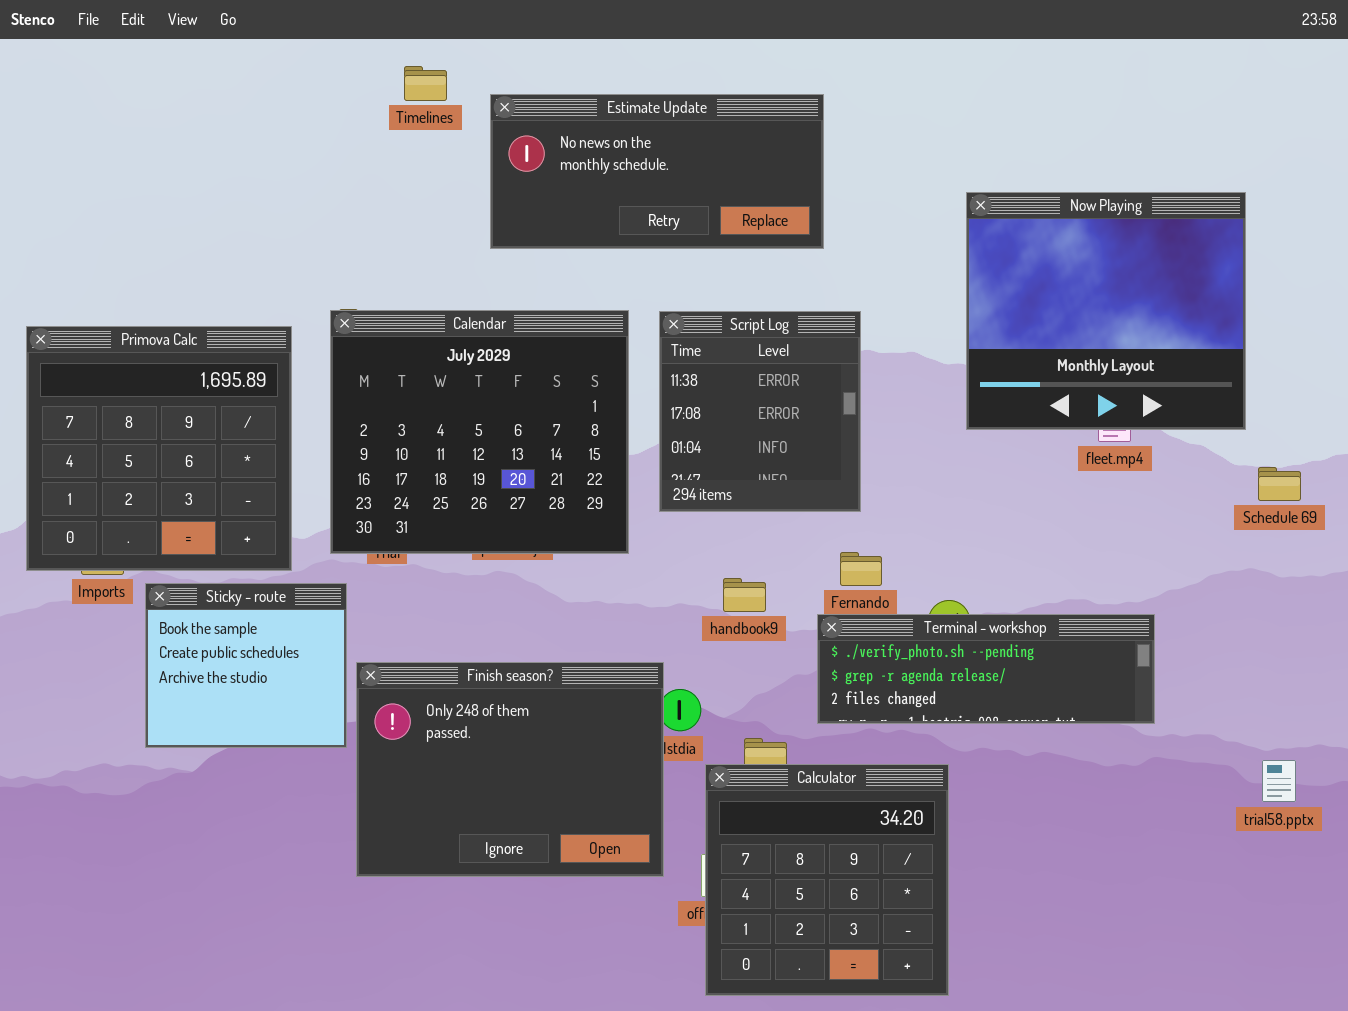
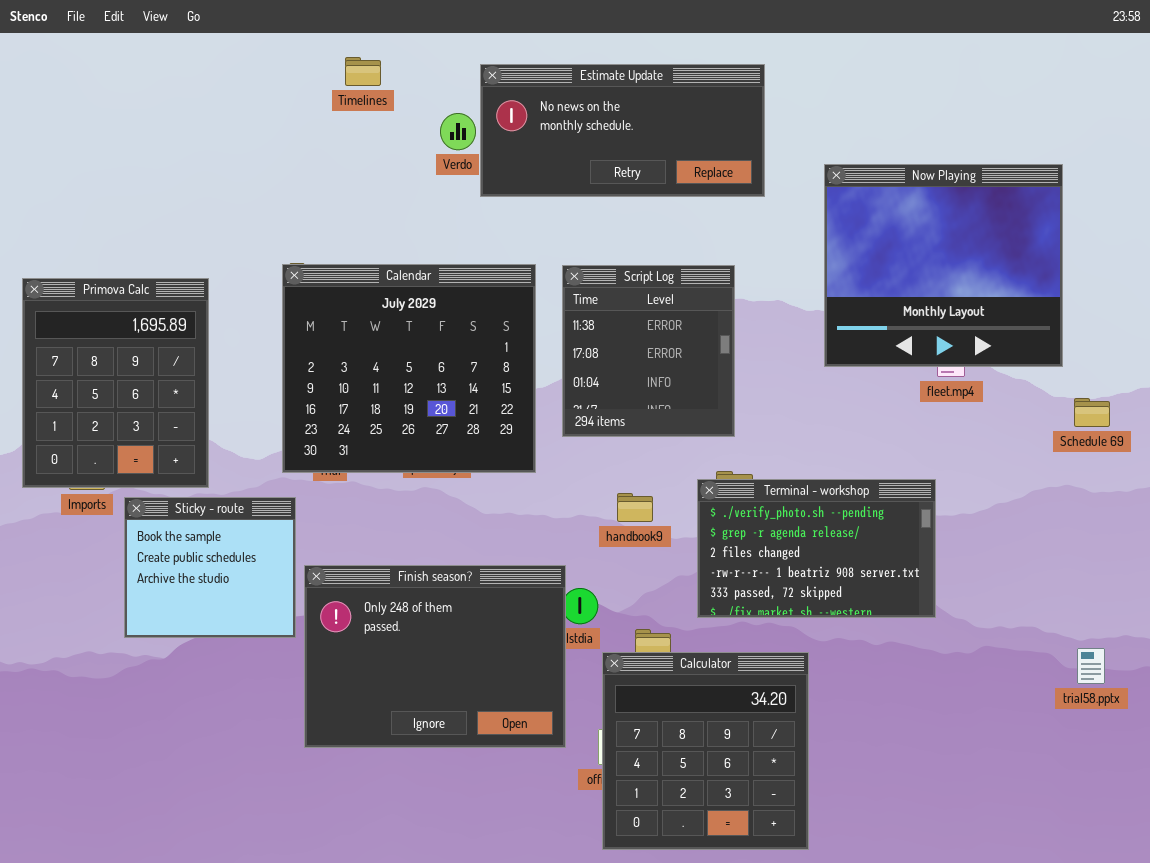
Estimate Update: [490,94,824,249] -> [480,64,765,197], moved
Primova Calc: [26,326,292,571] -> [22,278,209,488], resized
Terminal - workshop: [817,614,1155,724] -> [697,479,936,618], resized

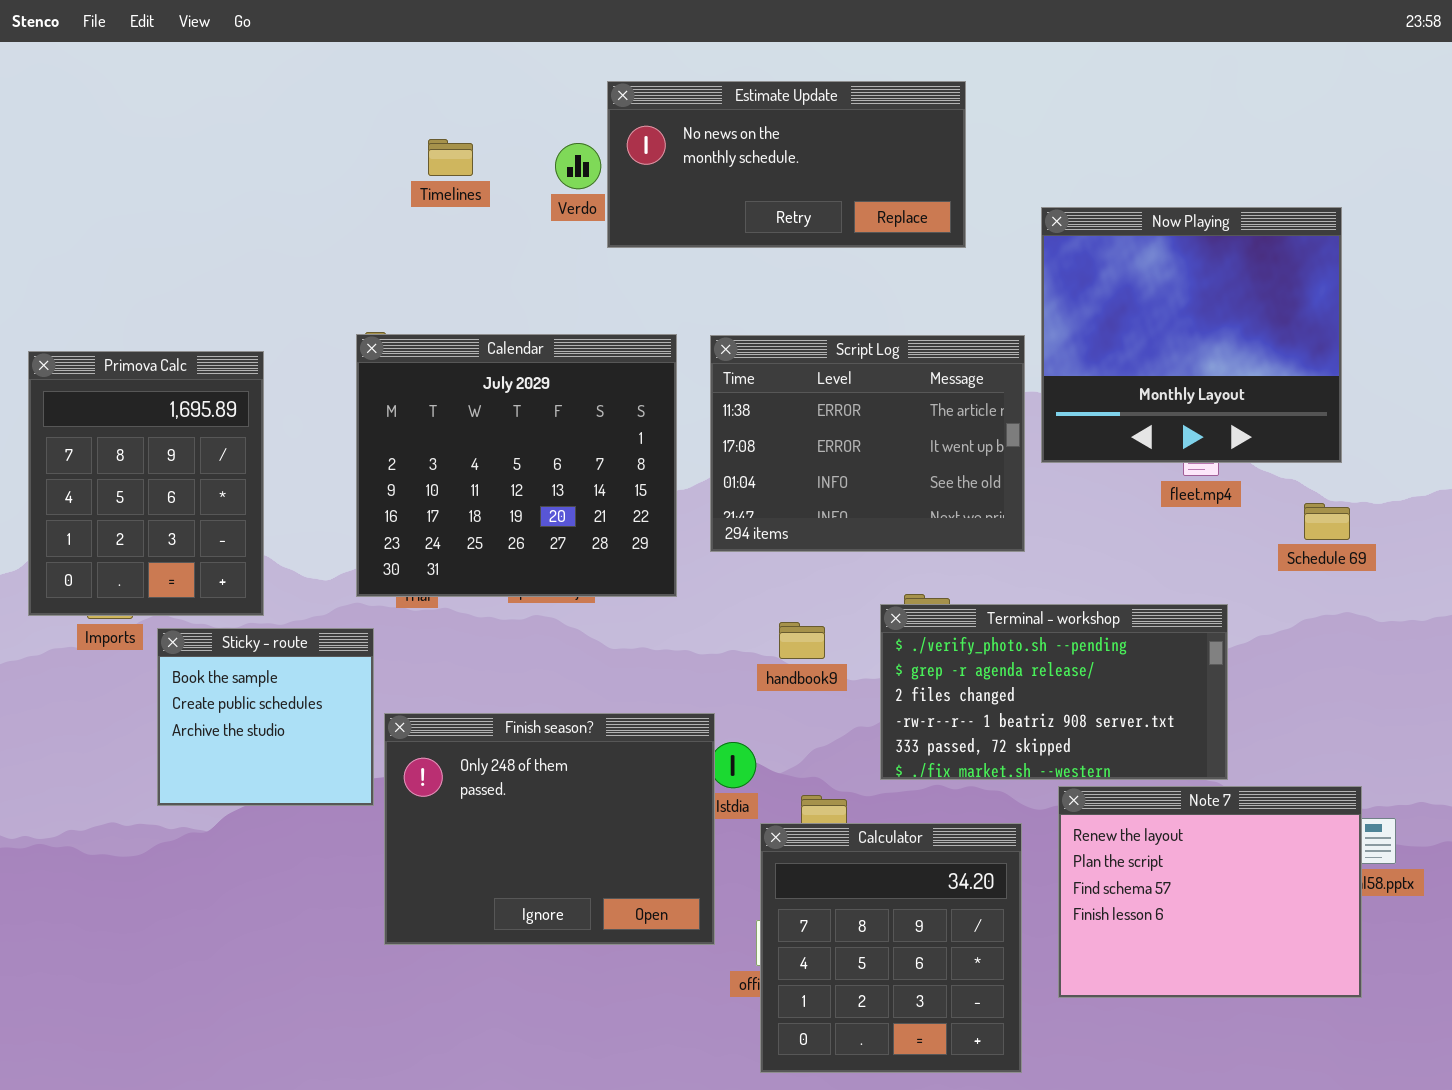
Timelines: [345,57,381,86] -> [428,139,473,176], moved
Script Log: [562,265,735,437] -> [710,335,1025,552], resized
Schedule 69: [1074,398,1110,427] -> [1304,503,1350,540], moved
Terminal - workshop: [697,479,936,618] -> [880,604,1228,780], resized
Note 7: none -> [1058,786,1362,998], opened

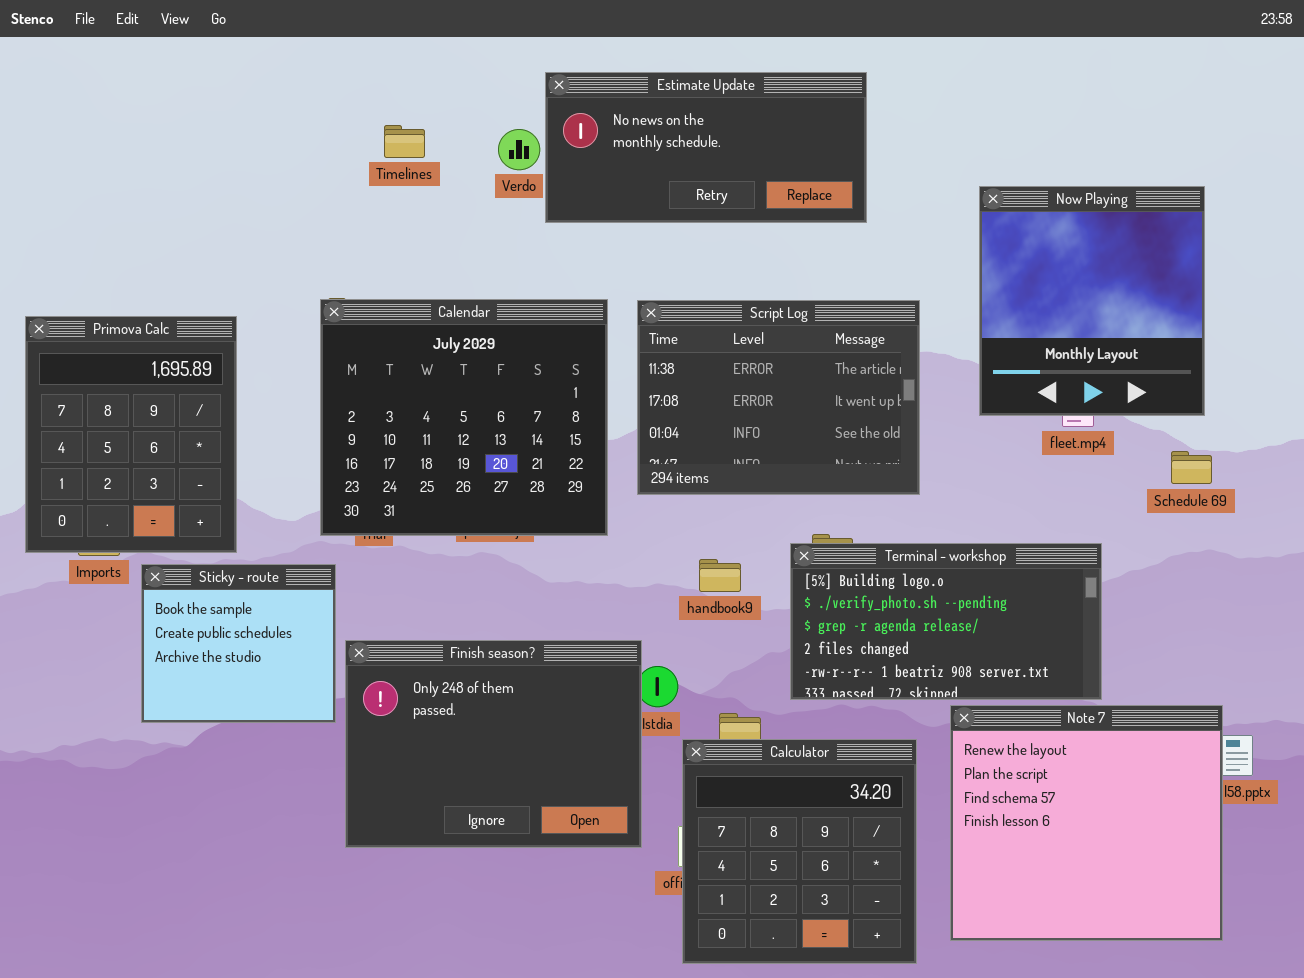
Now Playing: [1041,207,1342,463] -> [979,186,1205,416], resized
Terminal - workshop: [880,604,1228,780] -> [790,543,1102,700], scrolled up 1 row
Note 7: [1058,786,1362,998] -> [950,705,1223,941], resized

